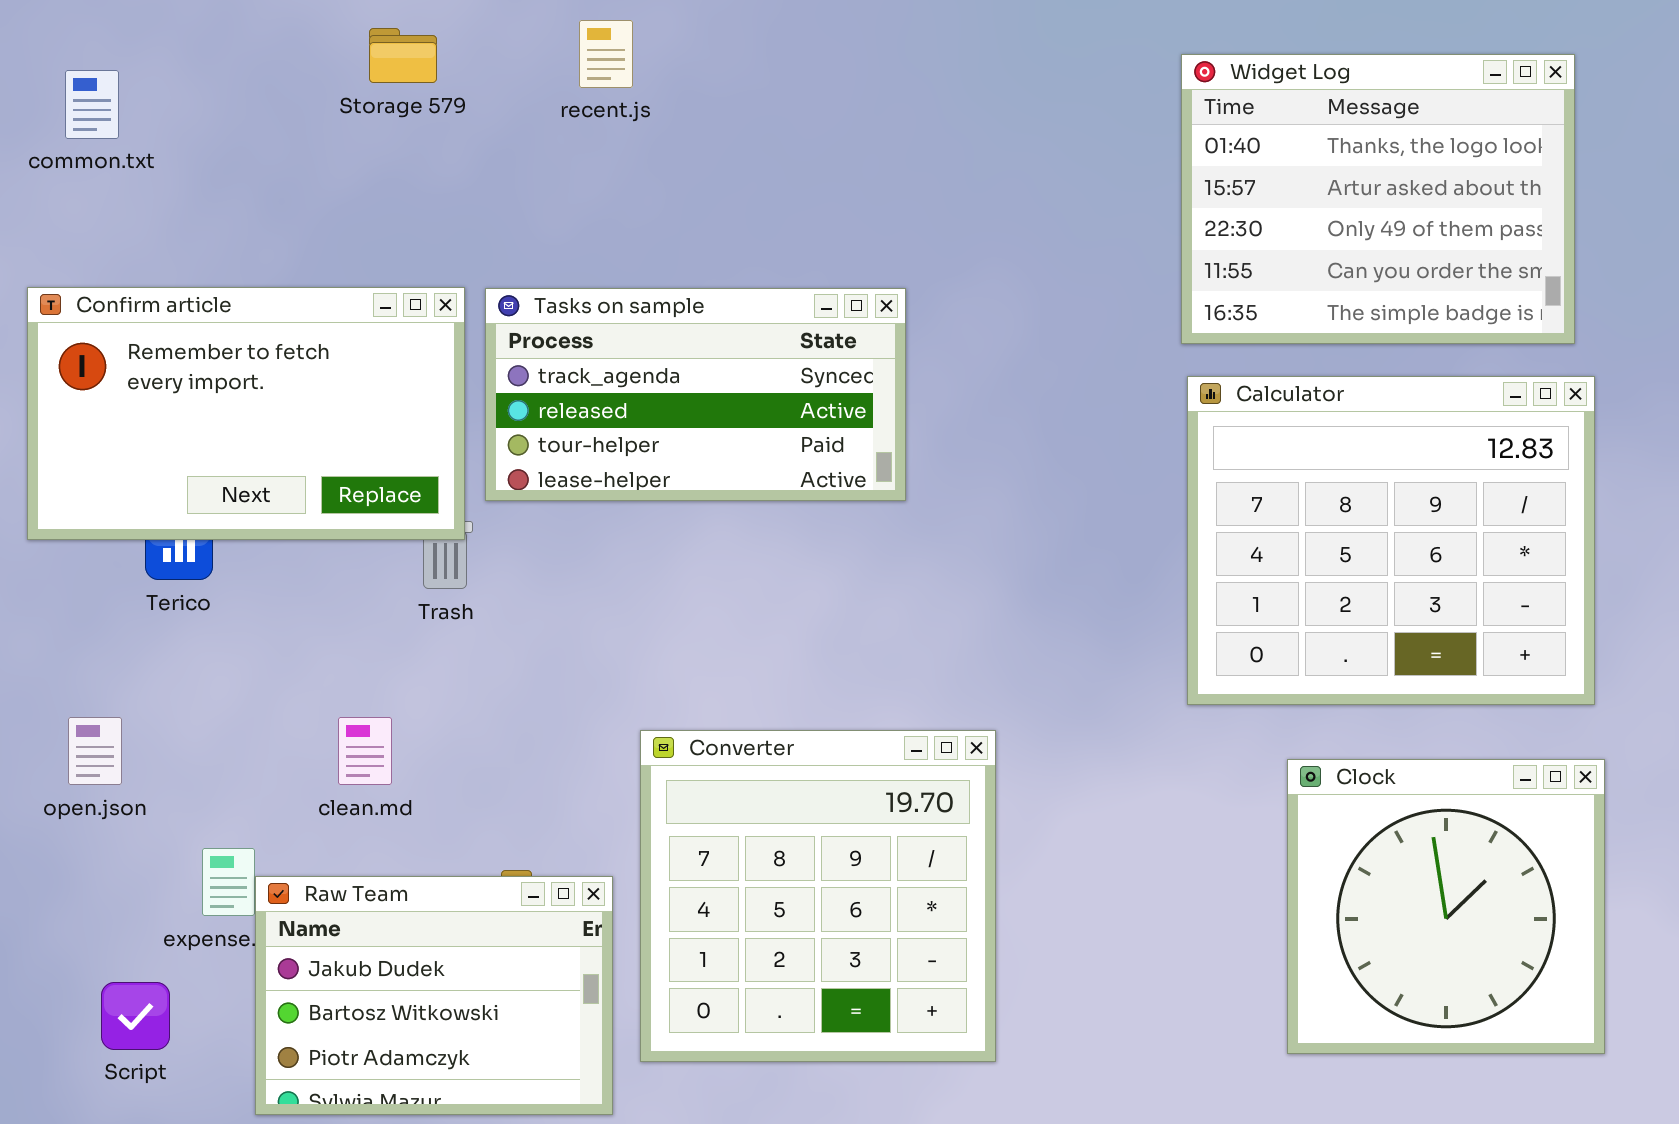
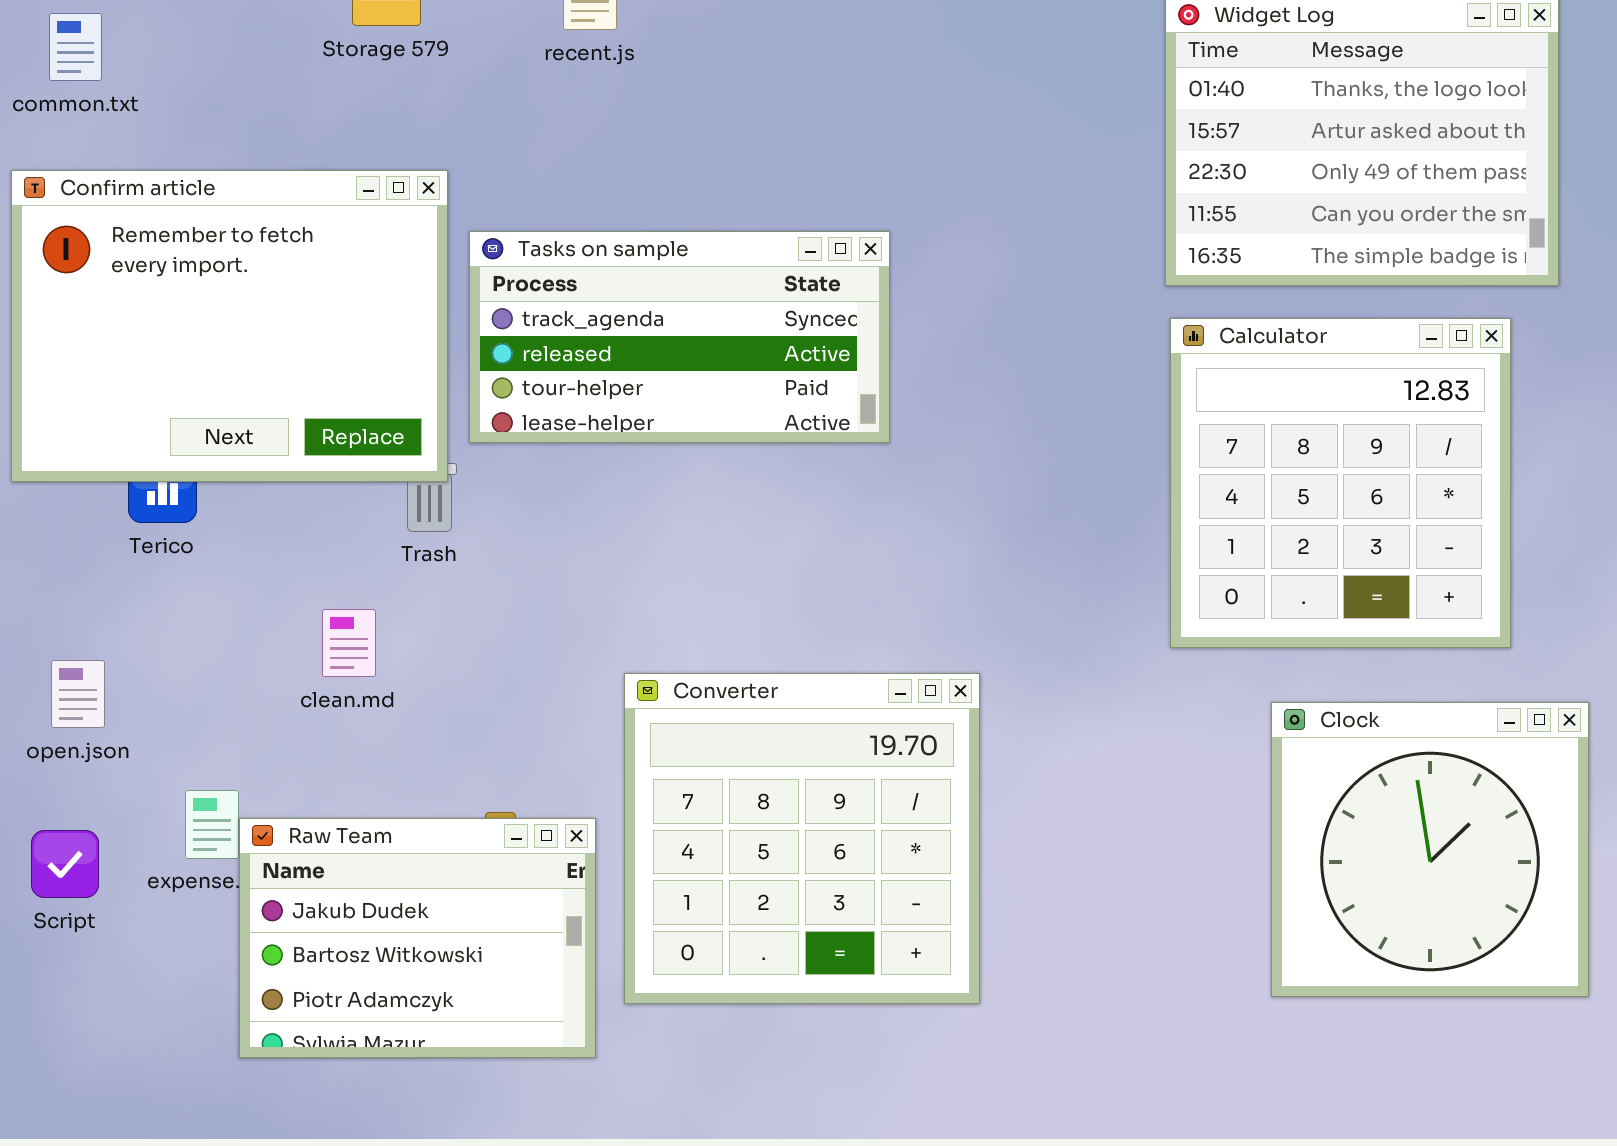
Confirm article: [27,287,465,540] -> [11,170,448,482], resized
Calculator: [1187,376,1595,705] -> [1170,318,1511,648], resized
clean.md: [338,717,392,785] -> [322,609,376,677], moved
Script: [101,982,170,1050] -> [31,830,99,898], moved

